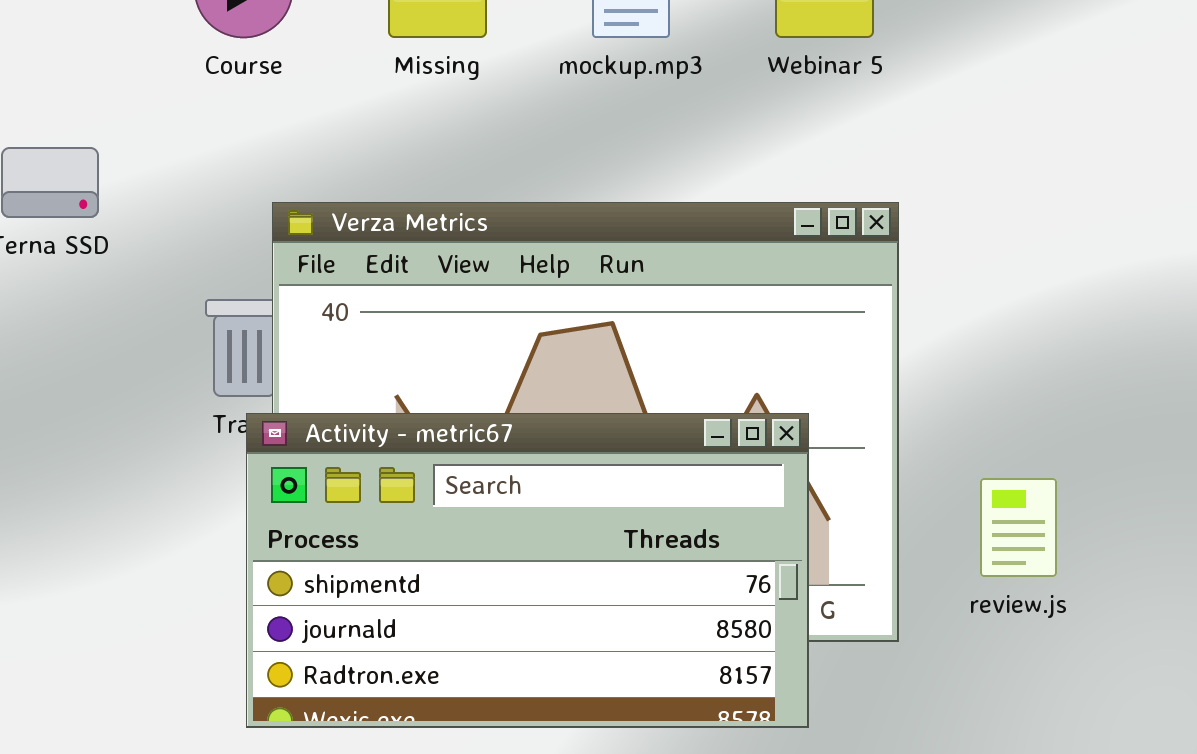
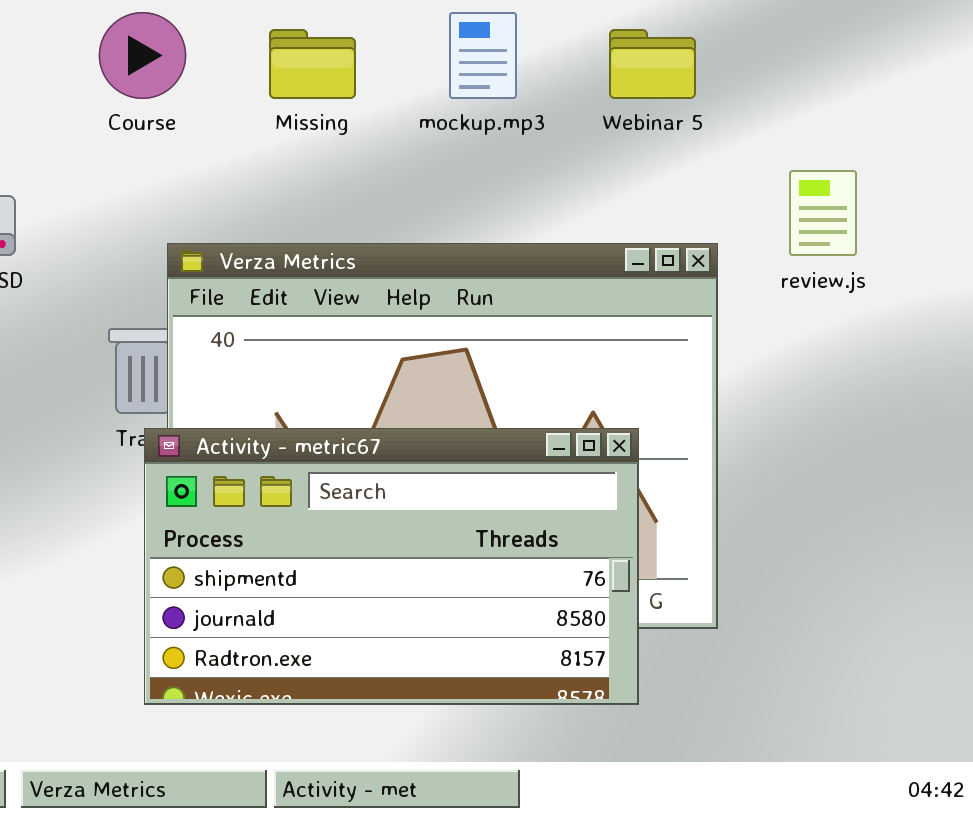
review.js: [980,478,1057,577] -> [789,170,857,256], moved

